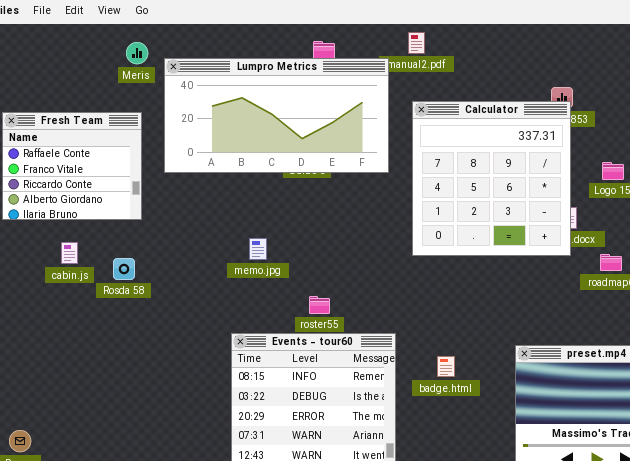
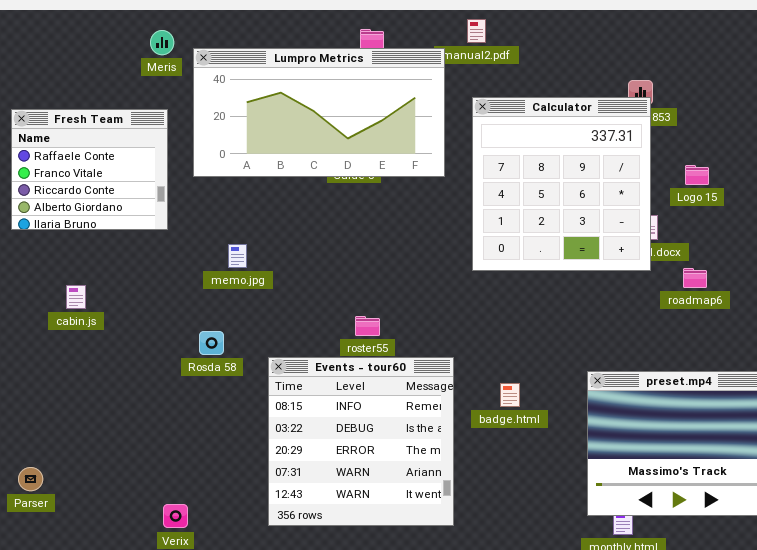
memo.jpg: [249,238,267,260] -> [228,244,247,268], moved
cabin.js: [61,242,78,264] -> [66,285,86,309], moved
Rosda 58: [113,258,135,280] -> [199,331,224,355], moved

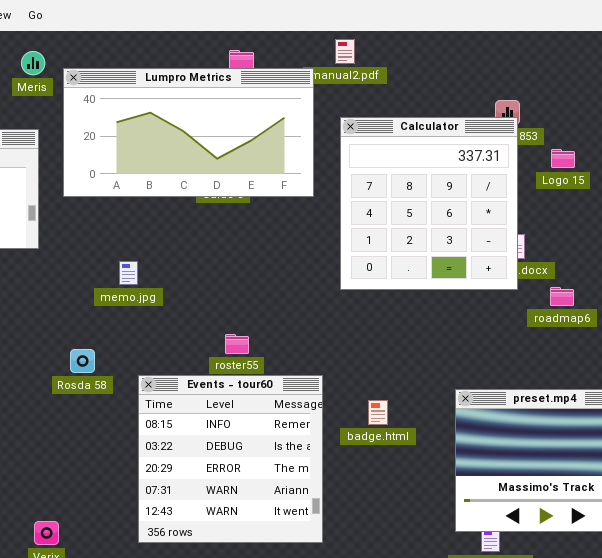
Logo 15: [685,165,709,185] -> [551,149,575,168], moved
memo.jpg: [228,244,247,268] -> [119,261,138,285], moved

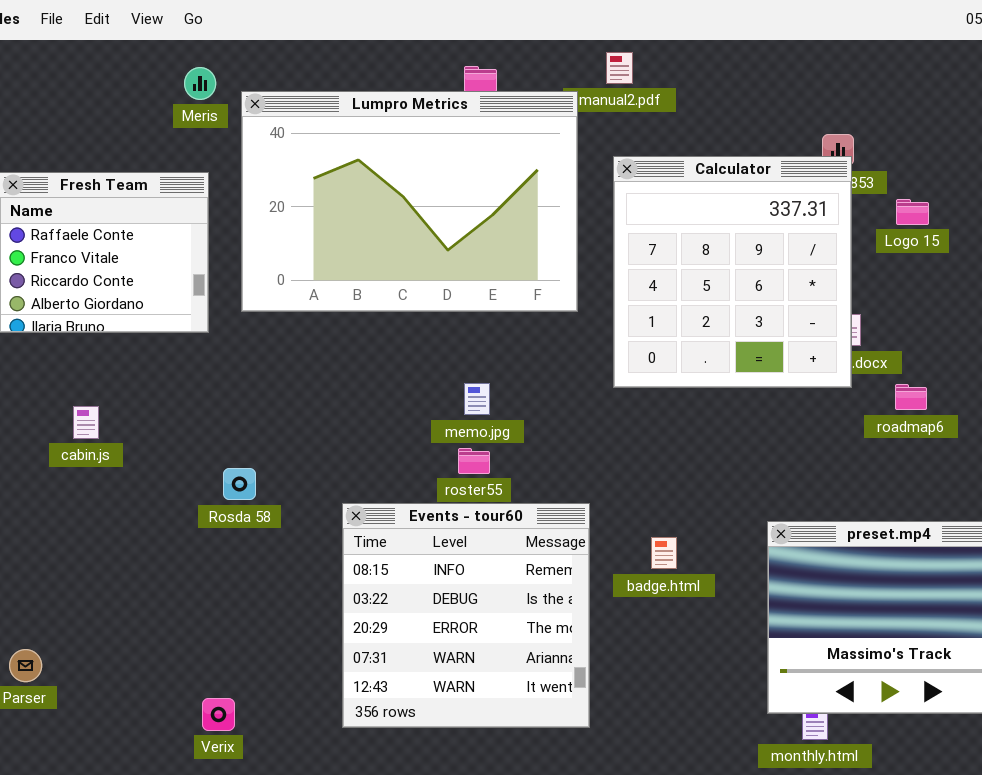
Lumpro Metrics: [63,68,314,197] -> [241,91,578,312], resized
memo.jpg: [119,261,138,285] -> [464,383,490,415], moved
Rosda 58: [70,349,95,373] -> [223,468,256,500], moved

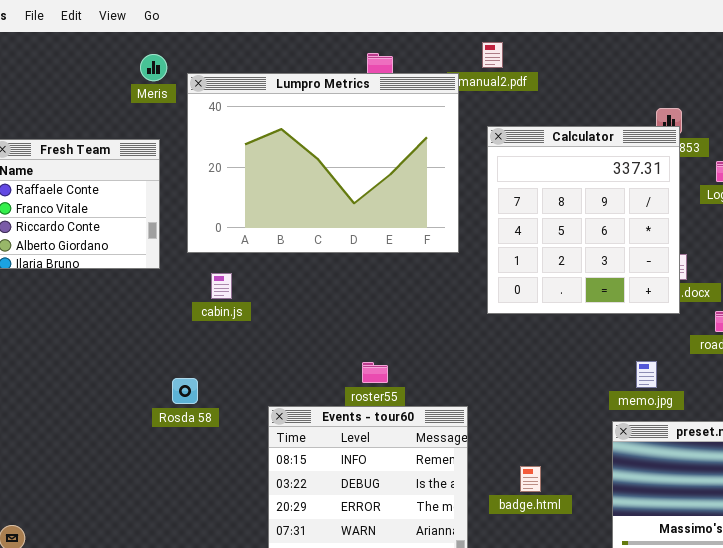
memo.jpg: [464,383,490,415] -> [636,361,657,388], moved
cabin.js: [73,406,99,439] -> [211,273,232,299], moved
badge.html: [651,537,677,569] -> [520,466,541,492], moved

